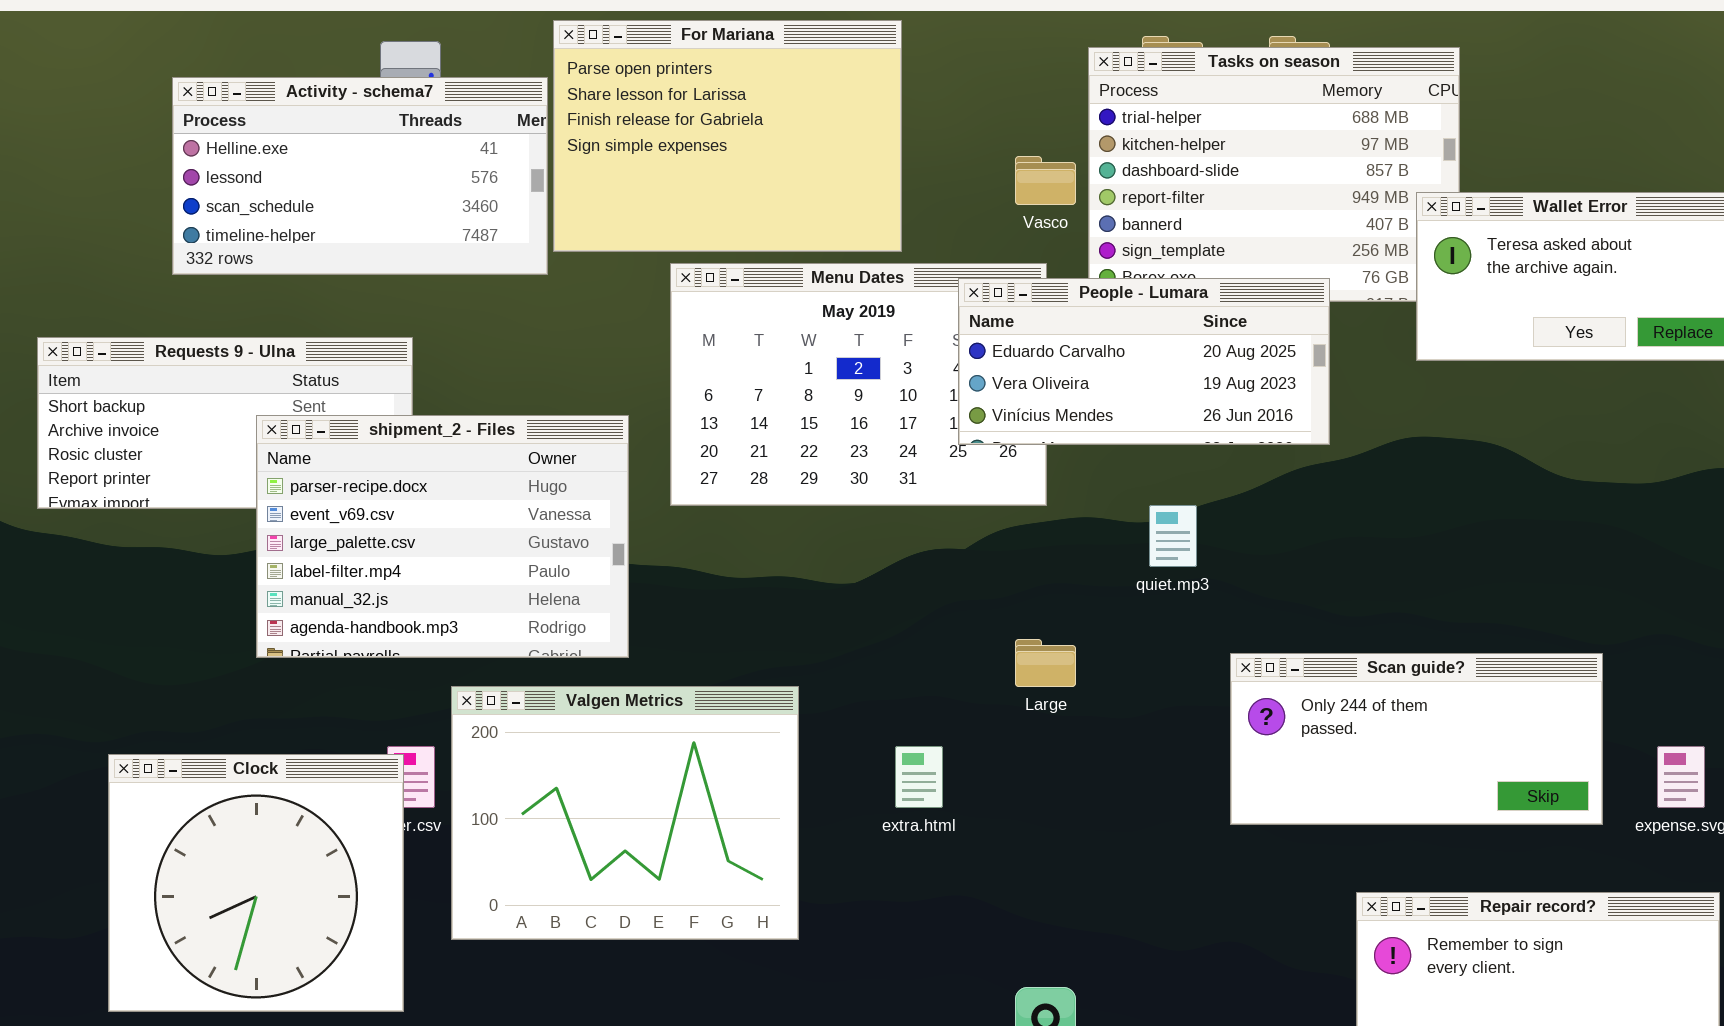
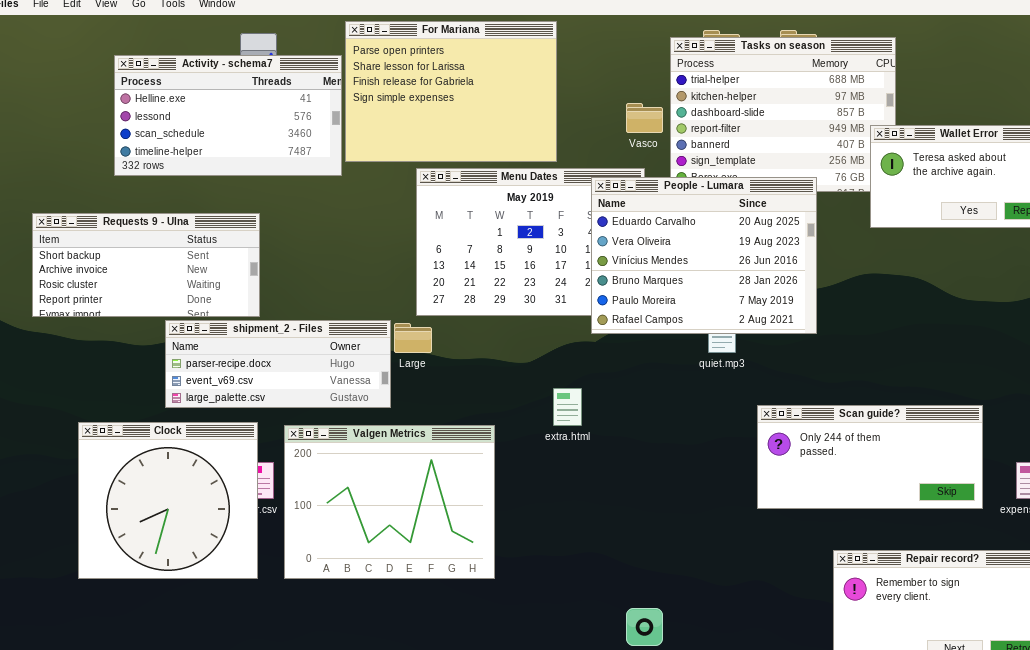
People - Lumara: [958,278,1330,445] -> [591,177,817,334], resized
shipment_2 - Files: [256,415,629,658] -> [165,320,391,408], resized
Large: [1015,639,1076,687] -> [394,323,432,353], moved
extra.html: [895,746,943,808] -> [553,388,582,426], moved
Clock: [108,754,404,1012] -> [78,422,258,579], moved

